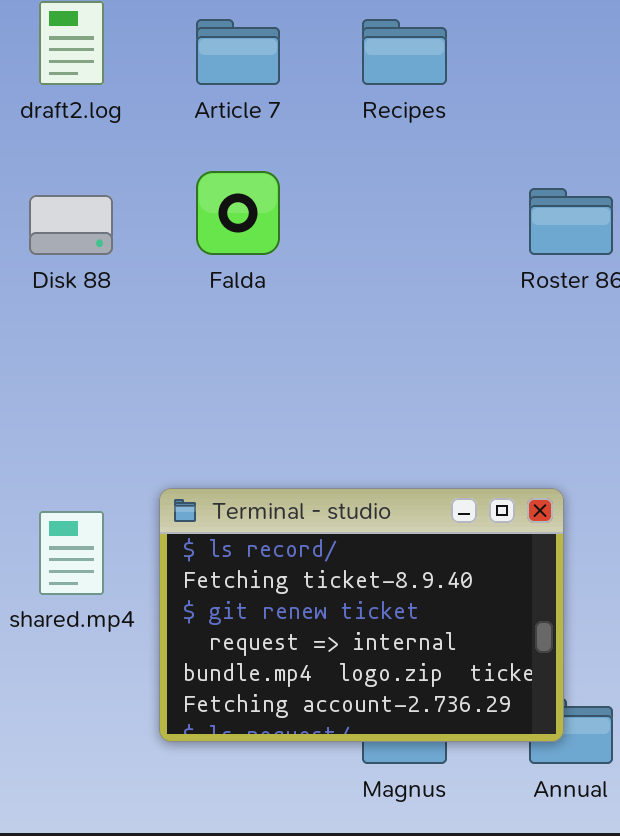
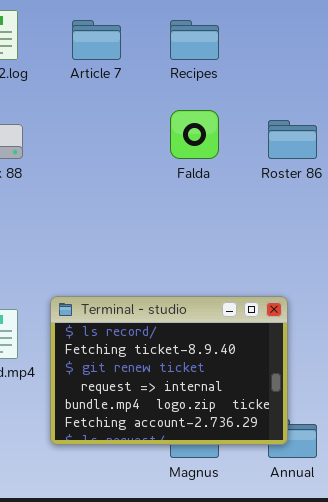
Falda: [196,171,280,255] -> [170,110,219,159], moved

